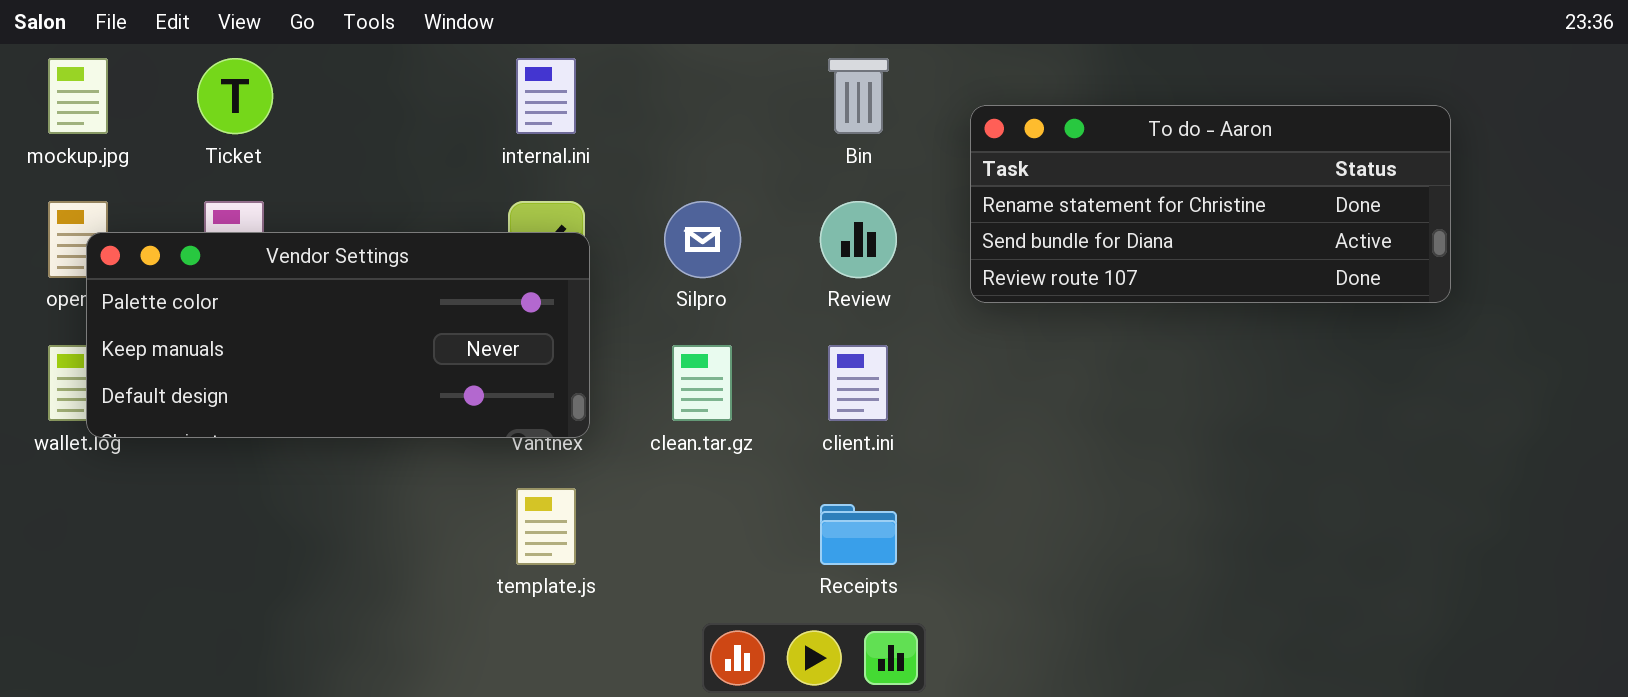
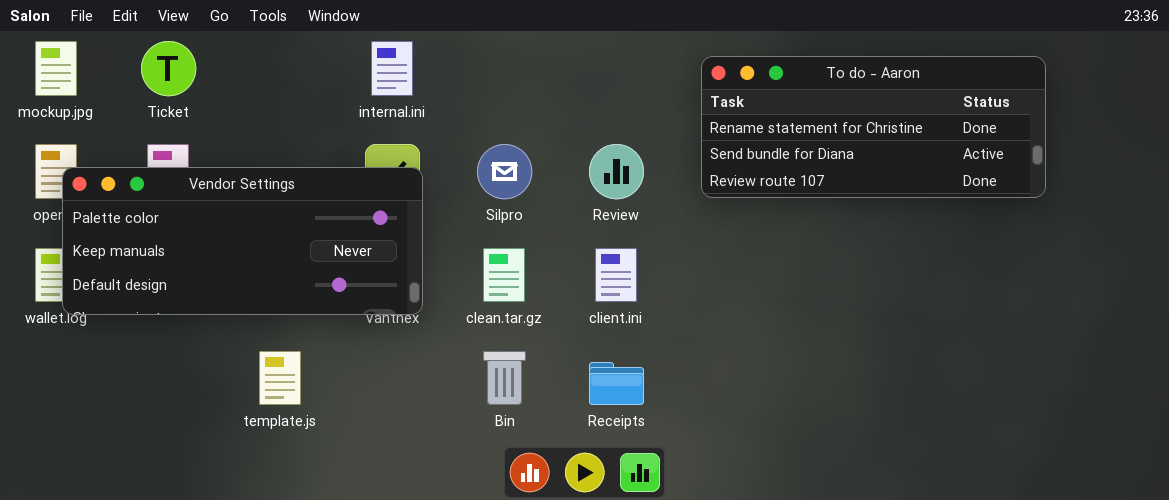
Bin: [828,58,889,134] -> [483,351,526,405], moved
To do - Aaron: [970,105,1451,303] -> [701,56,1046,198], moved
template.js: [516,488,576,565] -> [259,351,301,405], moved

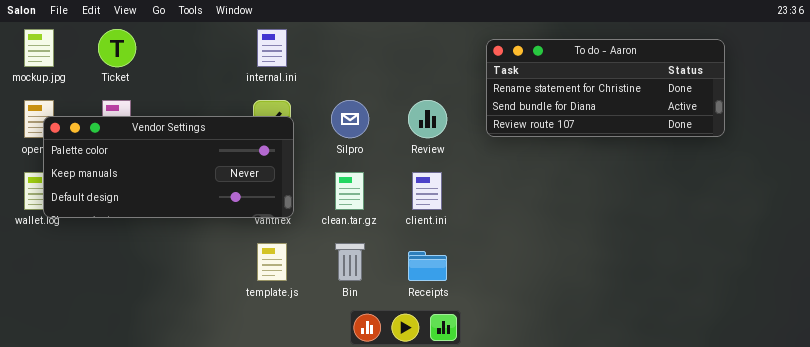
template.js: [259,351,301,405] -> [257,243,287,281], moved

